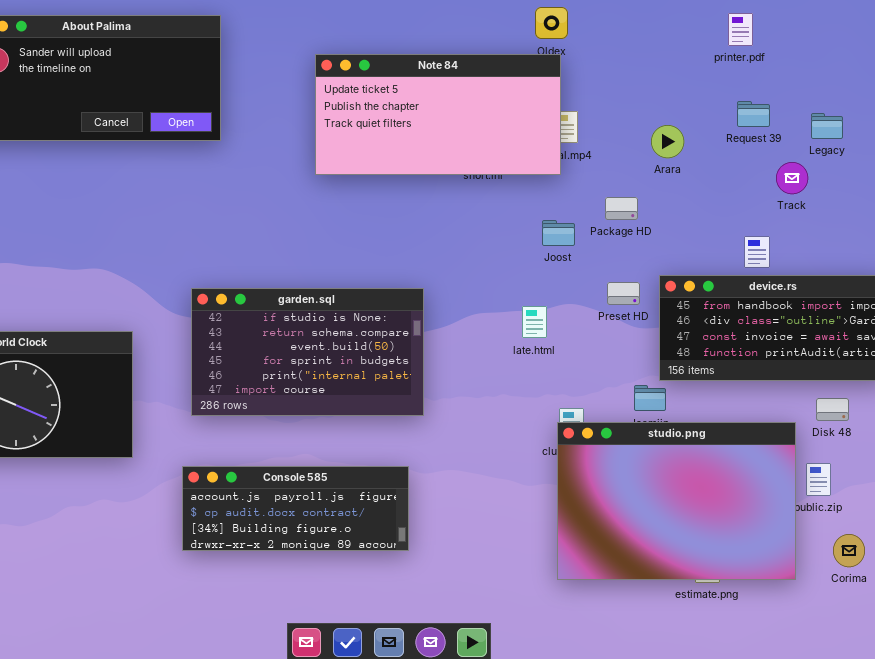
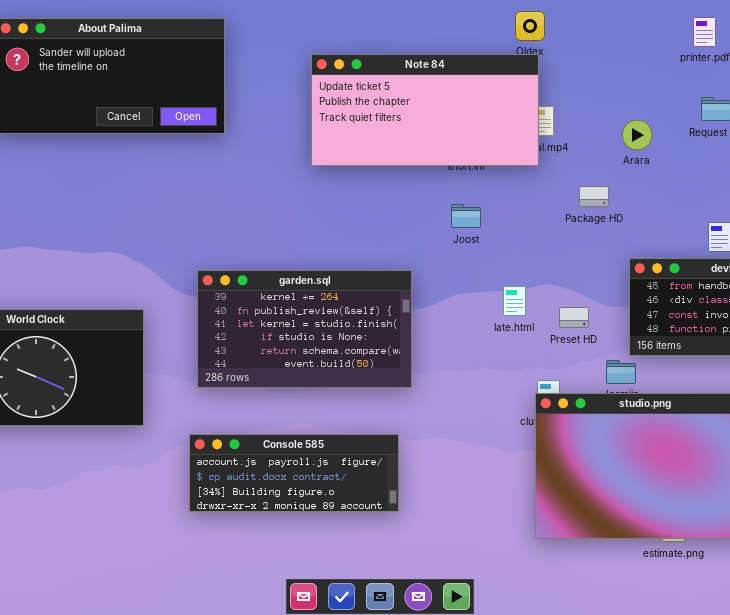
Joost: [542,220,575,246] -> [451,204,481,228], moved
Preset HD: [607,282,640,305] -> [559,307,589,328], moved
garden.sql: [191,288,424,416] -> [197,270,412,388], scrolled up 3 rows

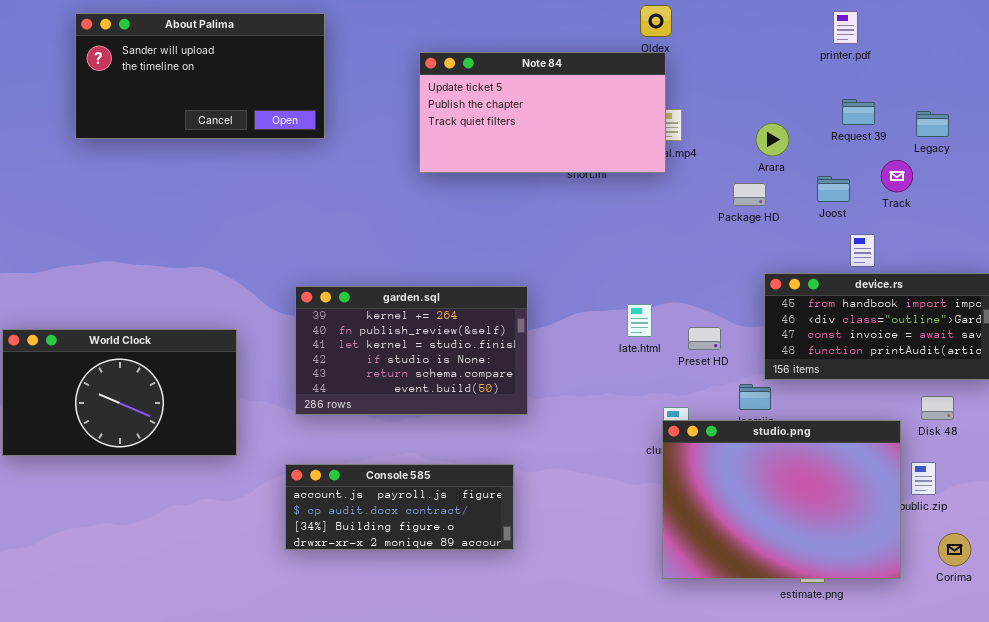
Package HD: [579,186,609,207] -> [733,183,766,206], moved
Joost: [451,204,481,228] -> [817,176,850,202], moved

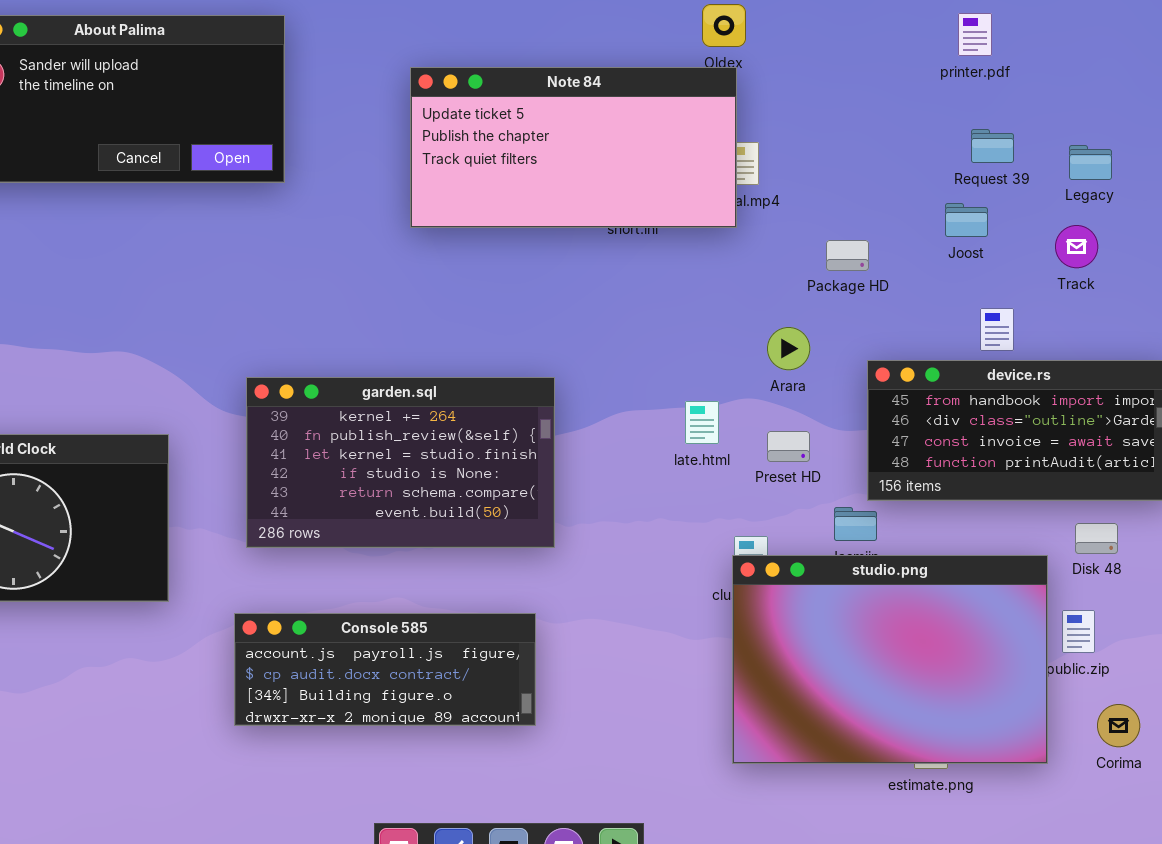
Arara: [756,123,789,156] -> [767,327,810,370], moved
Track: [881,160,913,192] -> [1055,225,1098,268], moved
Joost: [817,176,850,202] -> [945,203,988,237], moved

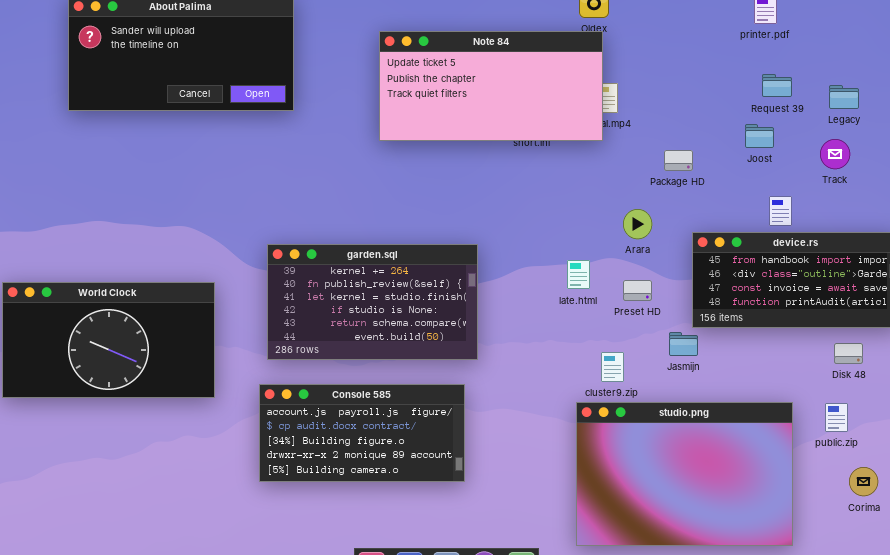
studio.png: [732,555,1048,764] -> [576,402,793,546], moved
Console 585: [234,613,536,726] -> [259,384,465,482], resized

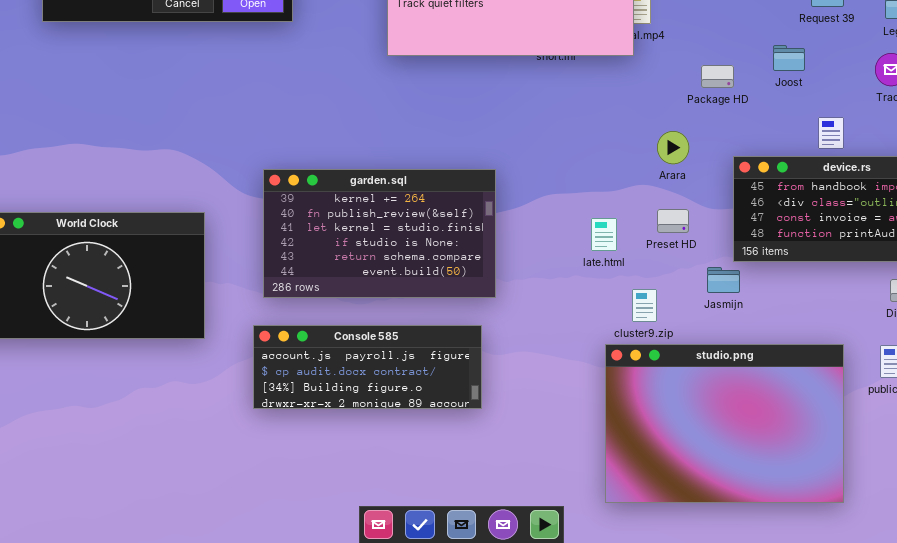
Joost: [745,124,774,148] -> [773,45,805,71], moved
late.html: [567,260,590,289] -> [591,218,617,251], moved
Console 585: [259,384,465,482] -> [253,325,482,409], resized

